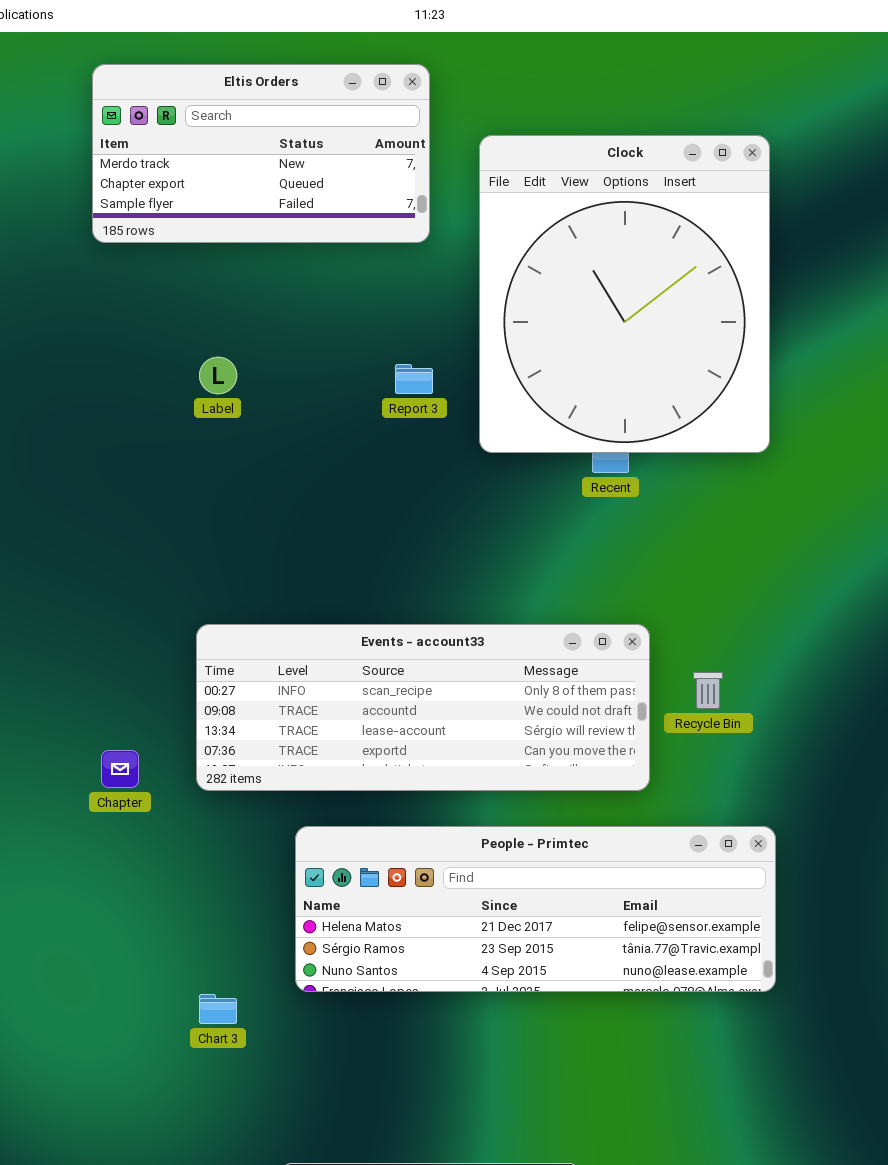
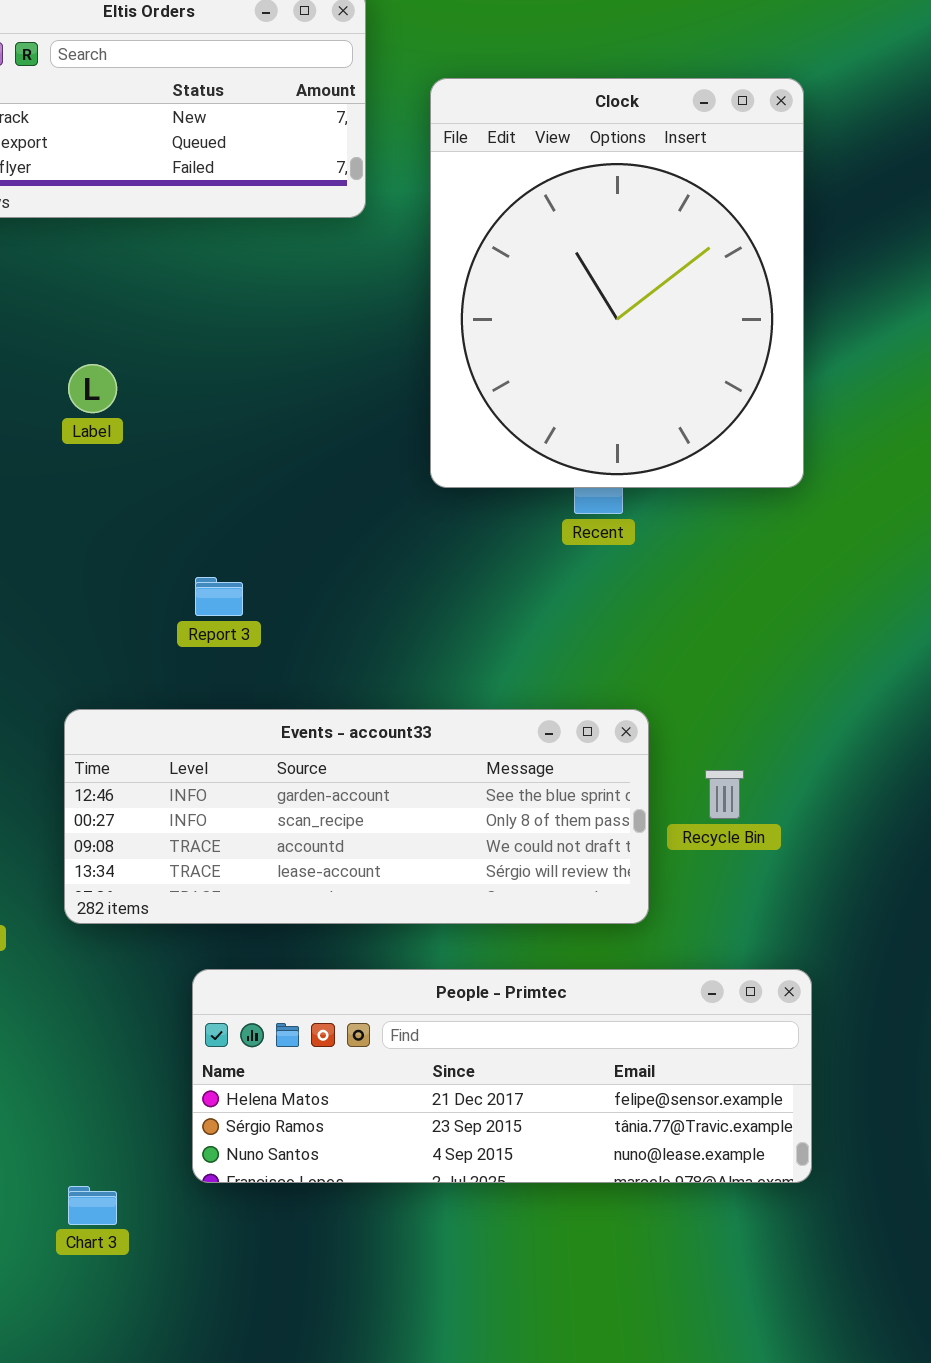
Report 3: [395,364,433,394] -> [195,577,243,616], moved
Events - account33: [196,624,650,791] -> [64,709,649,924], scrolled up 1 row

